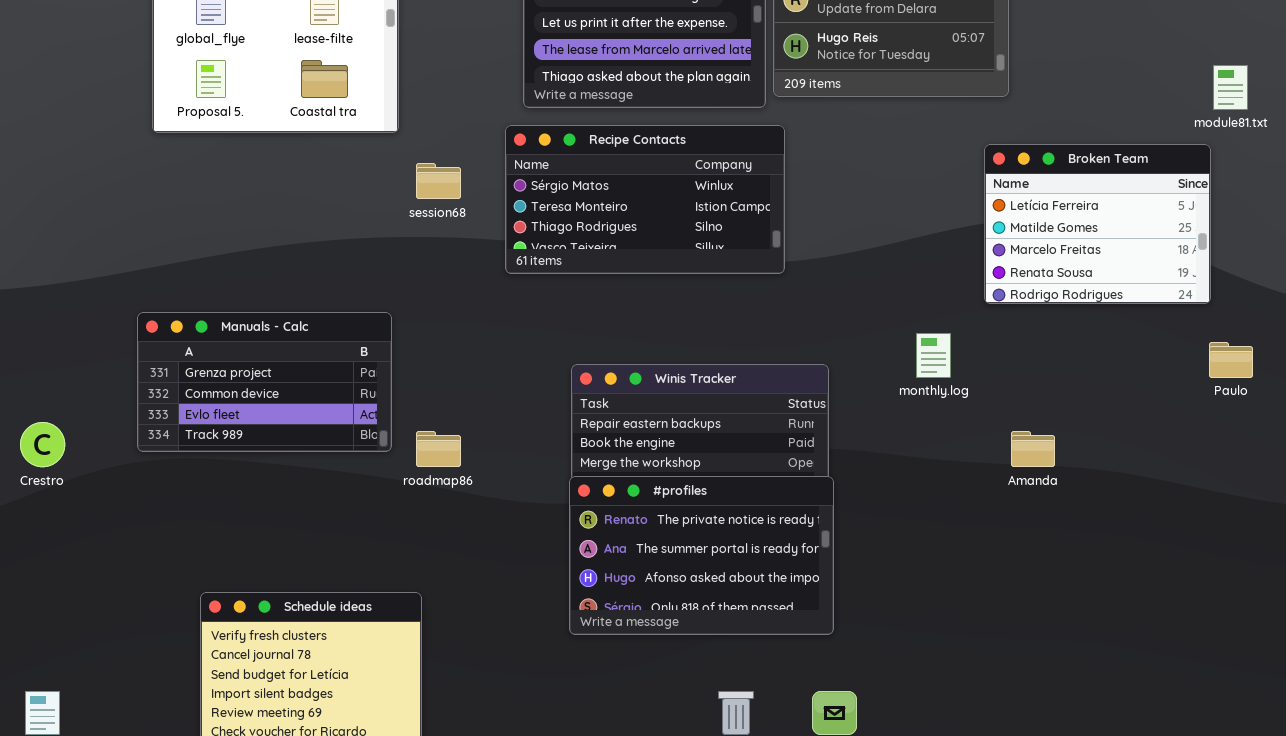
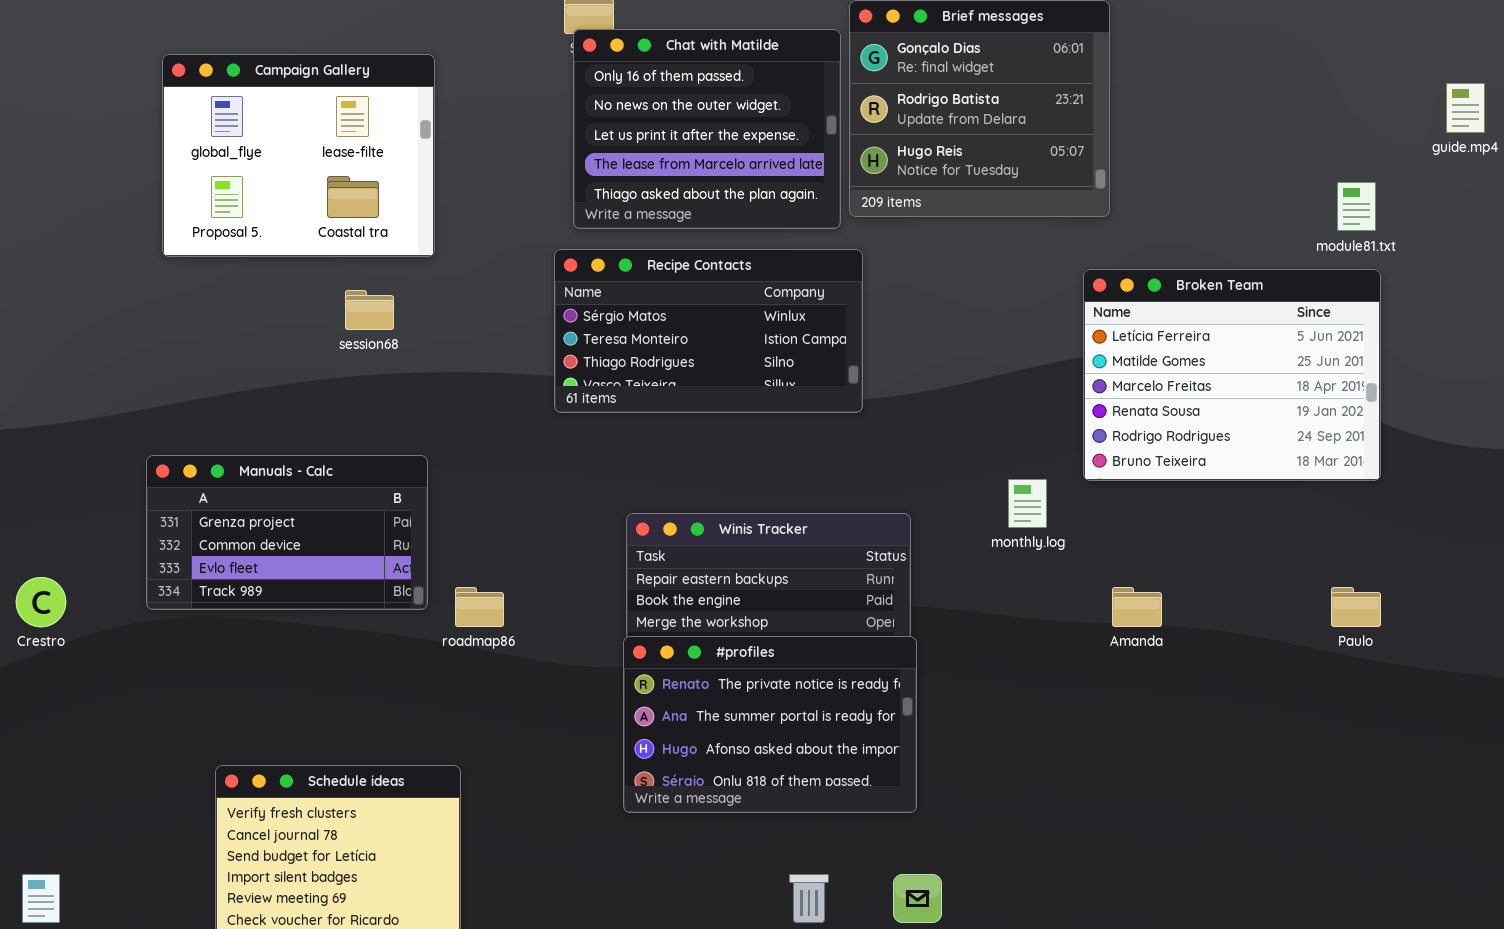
Broken Team: [984,144,1211,304] -> [1083,269,1381,481], resized
session68: [416,163,461,199] -> [345,290,394,330], moved
Paulo: [1209,342,1253,378] -> [1331,587,1381,627], moved

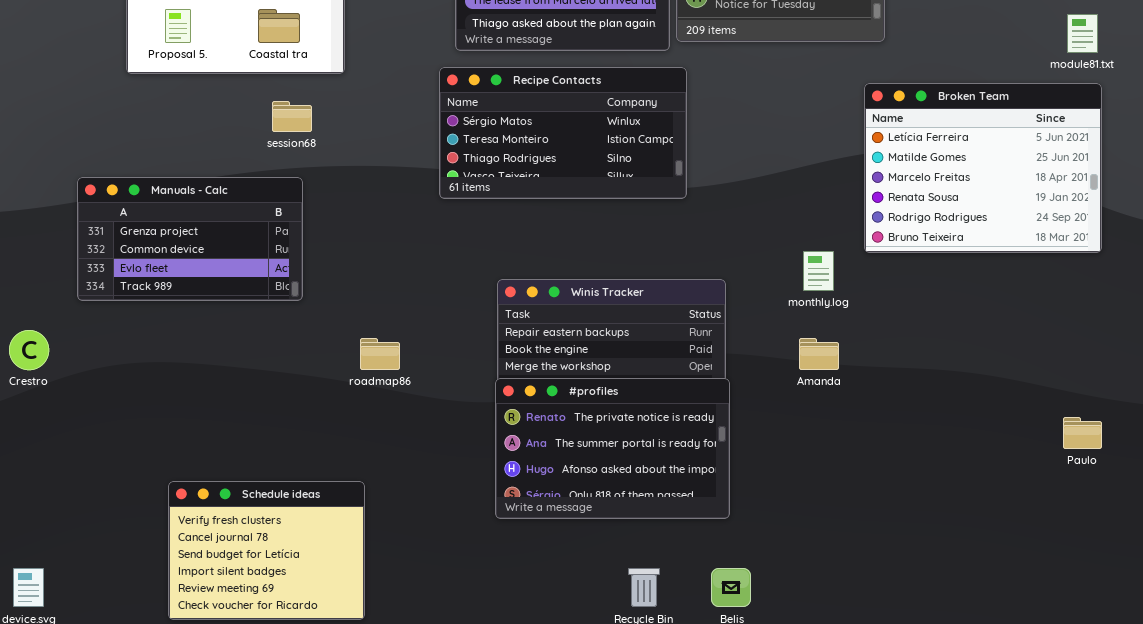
Manuals - Calc: [146,455,428,610] -> [77,177,303,301], moved
Amanda: [1112,587,1162,627] -> [799,338,839,370], moved
Paulo: [1331,587,1381,627] -> [1063,417,1102,449], moved

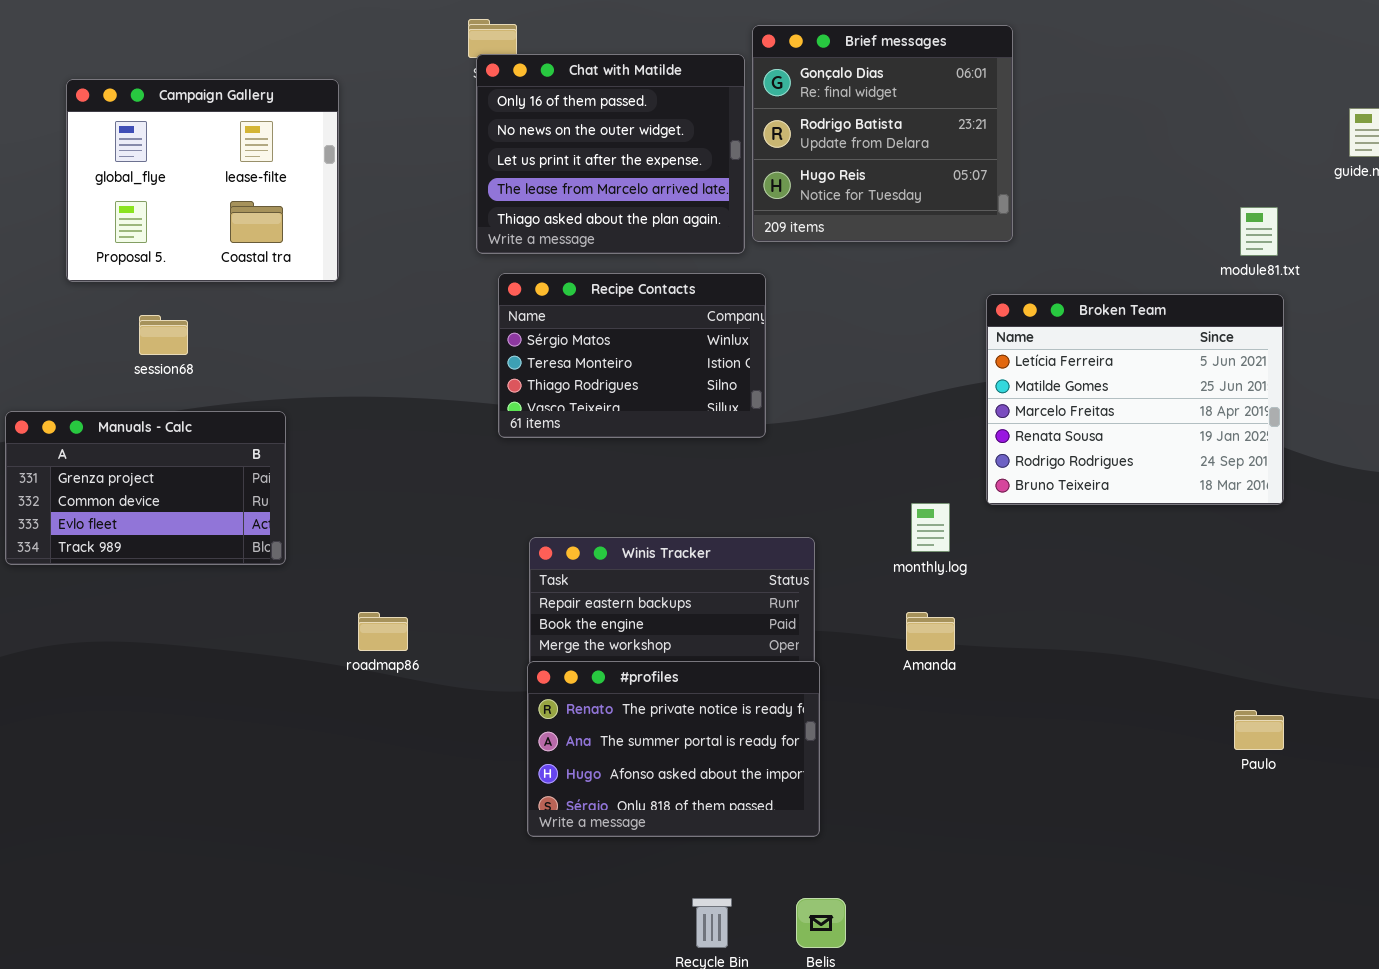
Recipe Contacts: [439,67,687,199] -> [498,273,766,438], resized
session68: [272,101,312,132] -> [139,315,188,355], moved
Schedule ideas: [168,481,365,620] -> none, closed

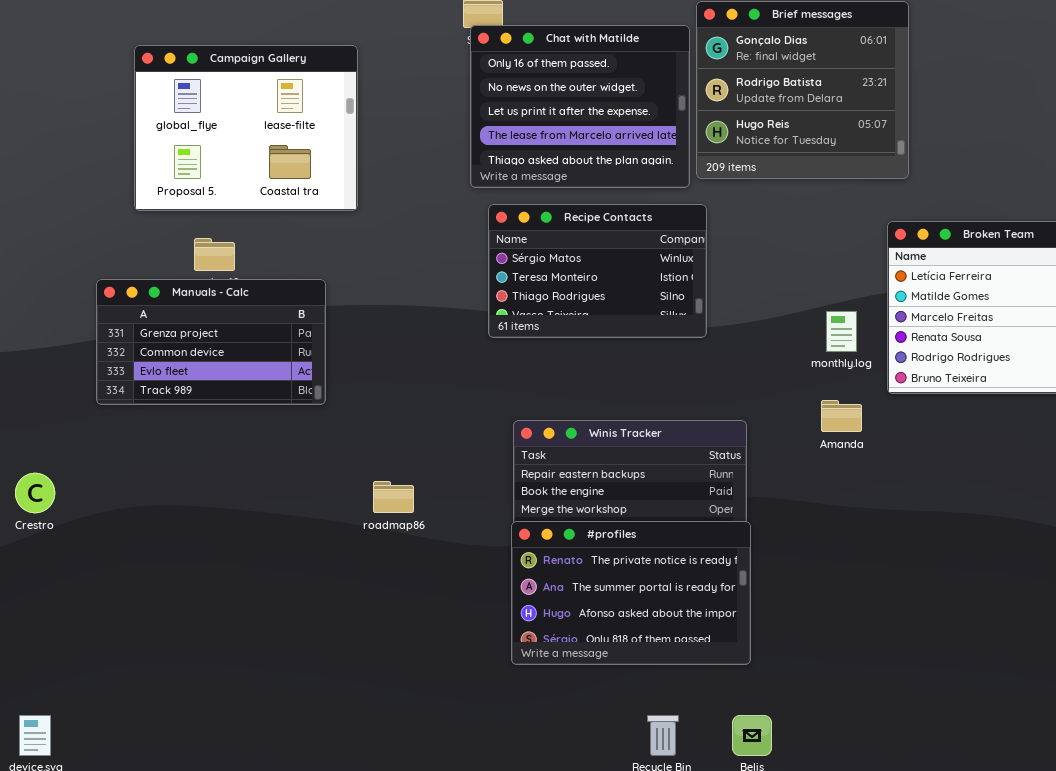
Manuals - Calc: [5,411,286,565] -> [96,279,326,405], moved
monthly.log: [911,503,950,552] -> [826,311,857,352], moved
Amanda: [906,612,955,651] -> [821,400,862,432], moved

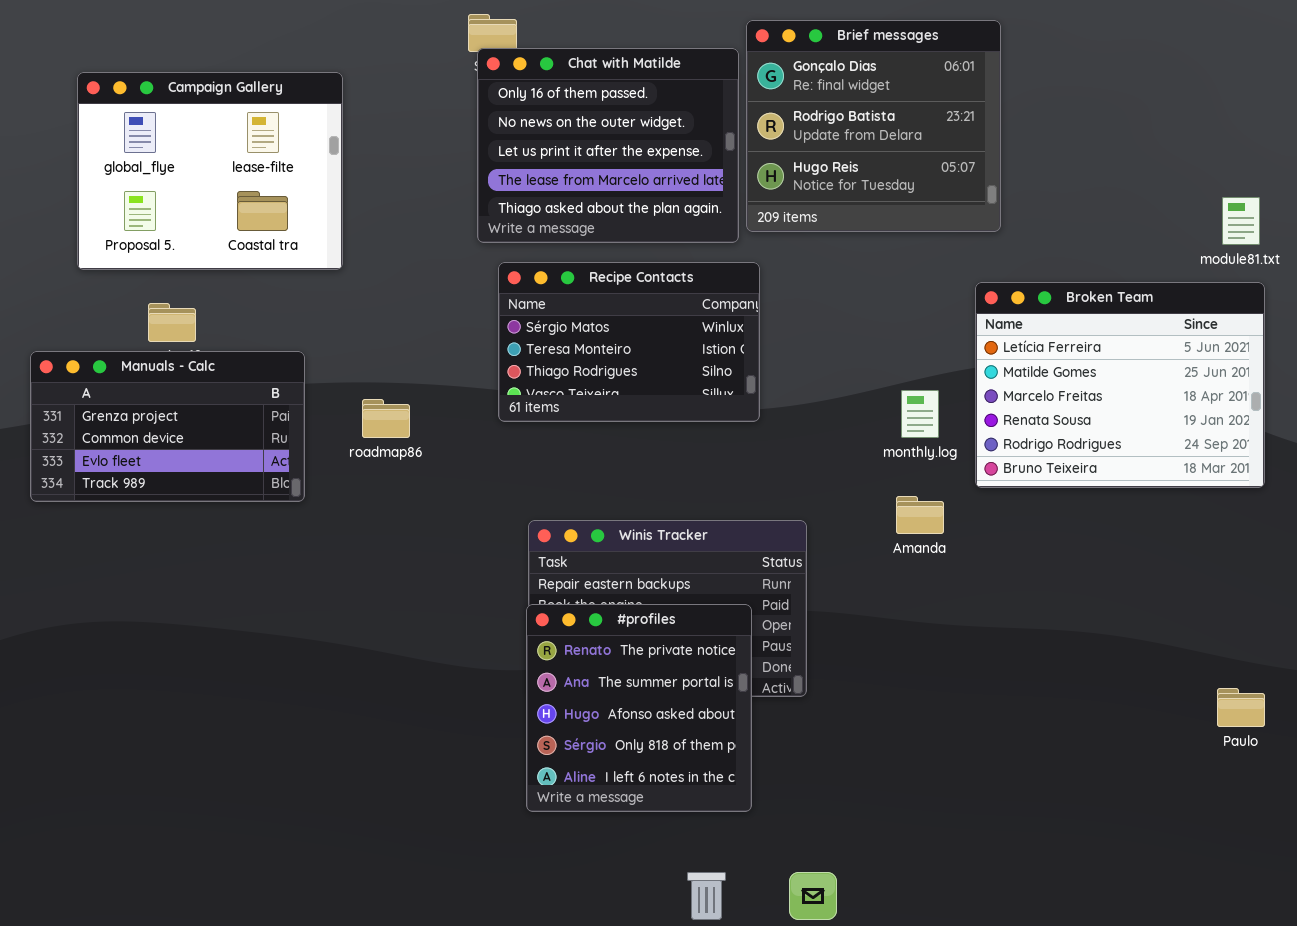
roadmap86: [373,481,414,513] -> [362,399,410,438], moved
#profiles: [511,521,751,665] -> [526,604,752,812], resized

